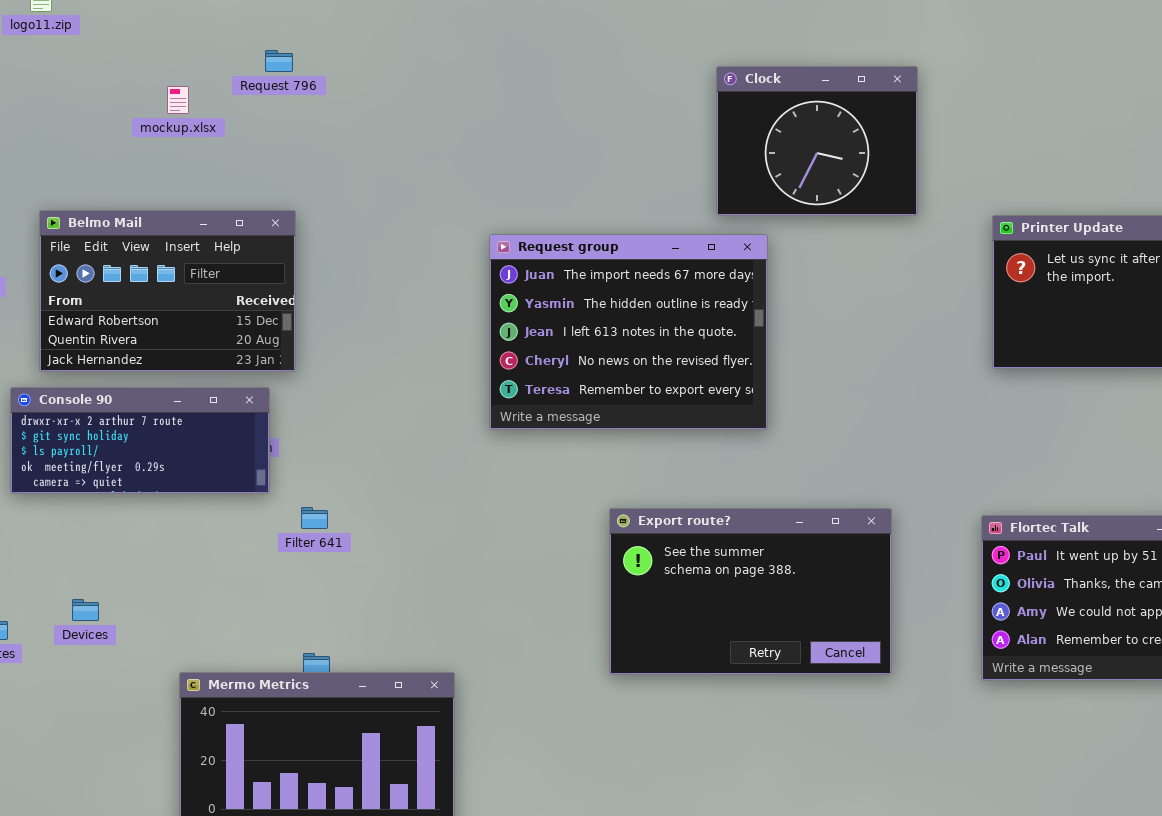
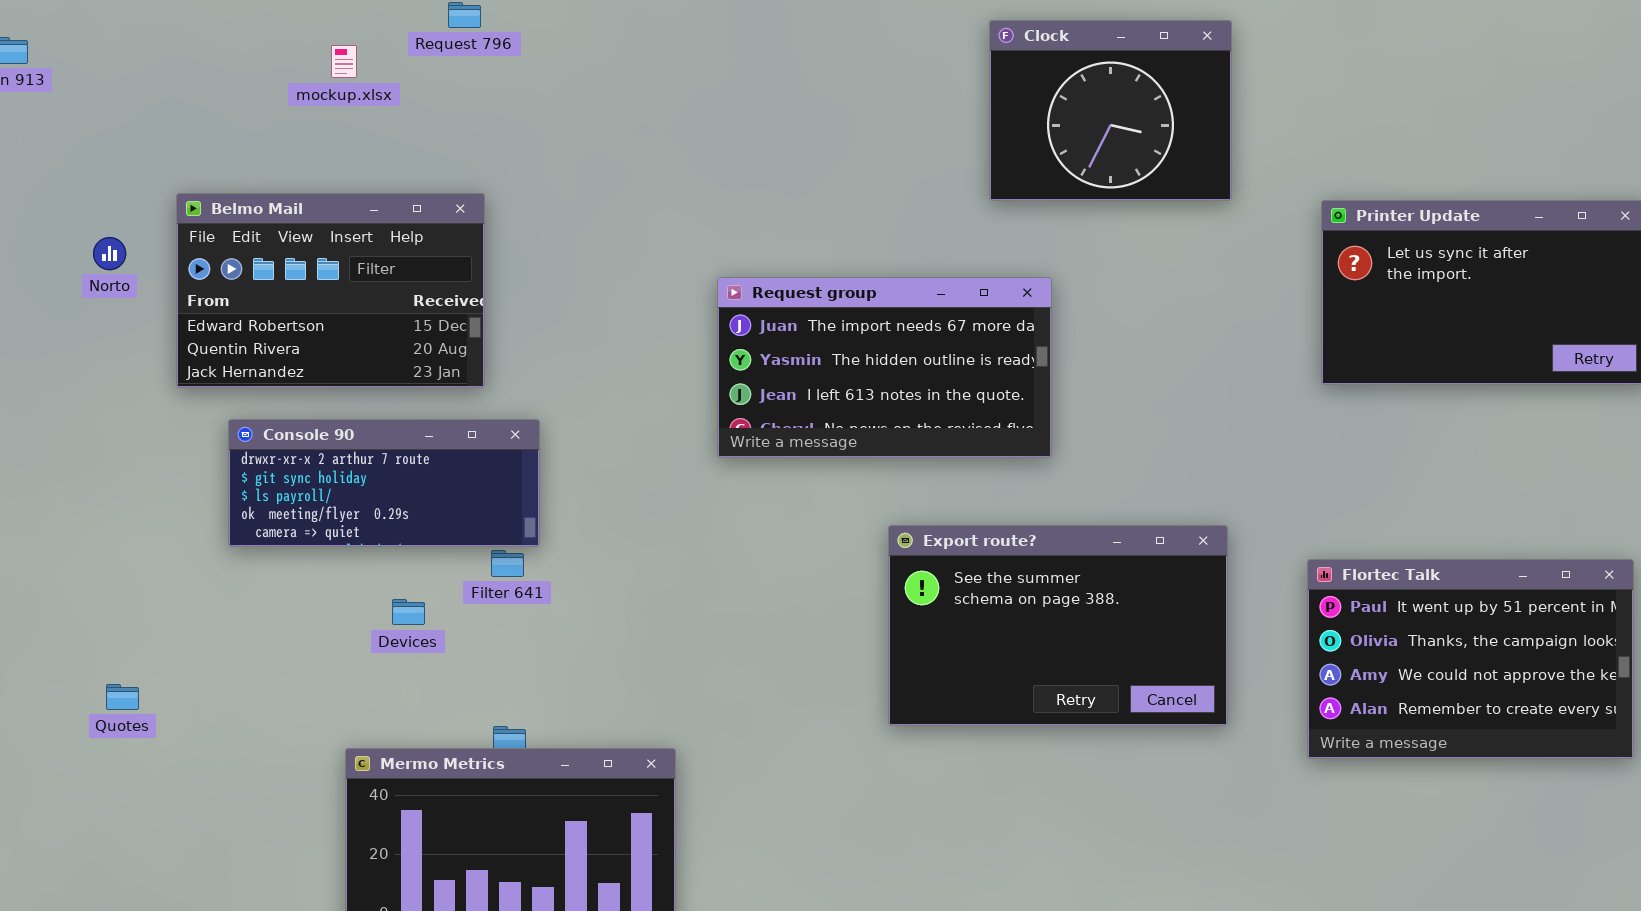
Request group: [489,234,768,430] -> [717,277,1052,458], resized
Console 90: [10,387,270,494] -> [228,419,540,547], moved
Export route?: [609,508,892,675] -> [888,525,1228,726], moved
Devices: [72,599,99,621] -> [392,599,425,625], moved

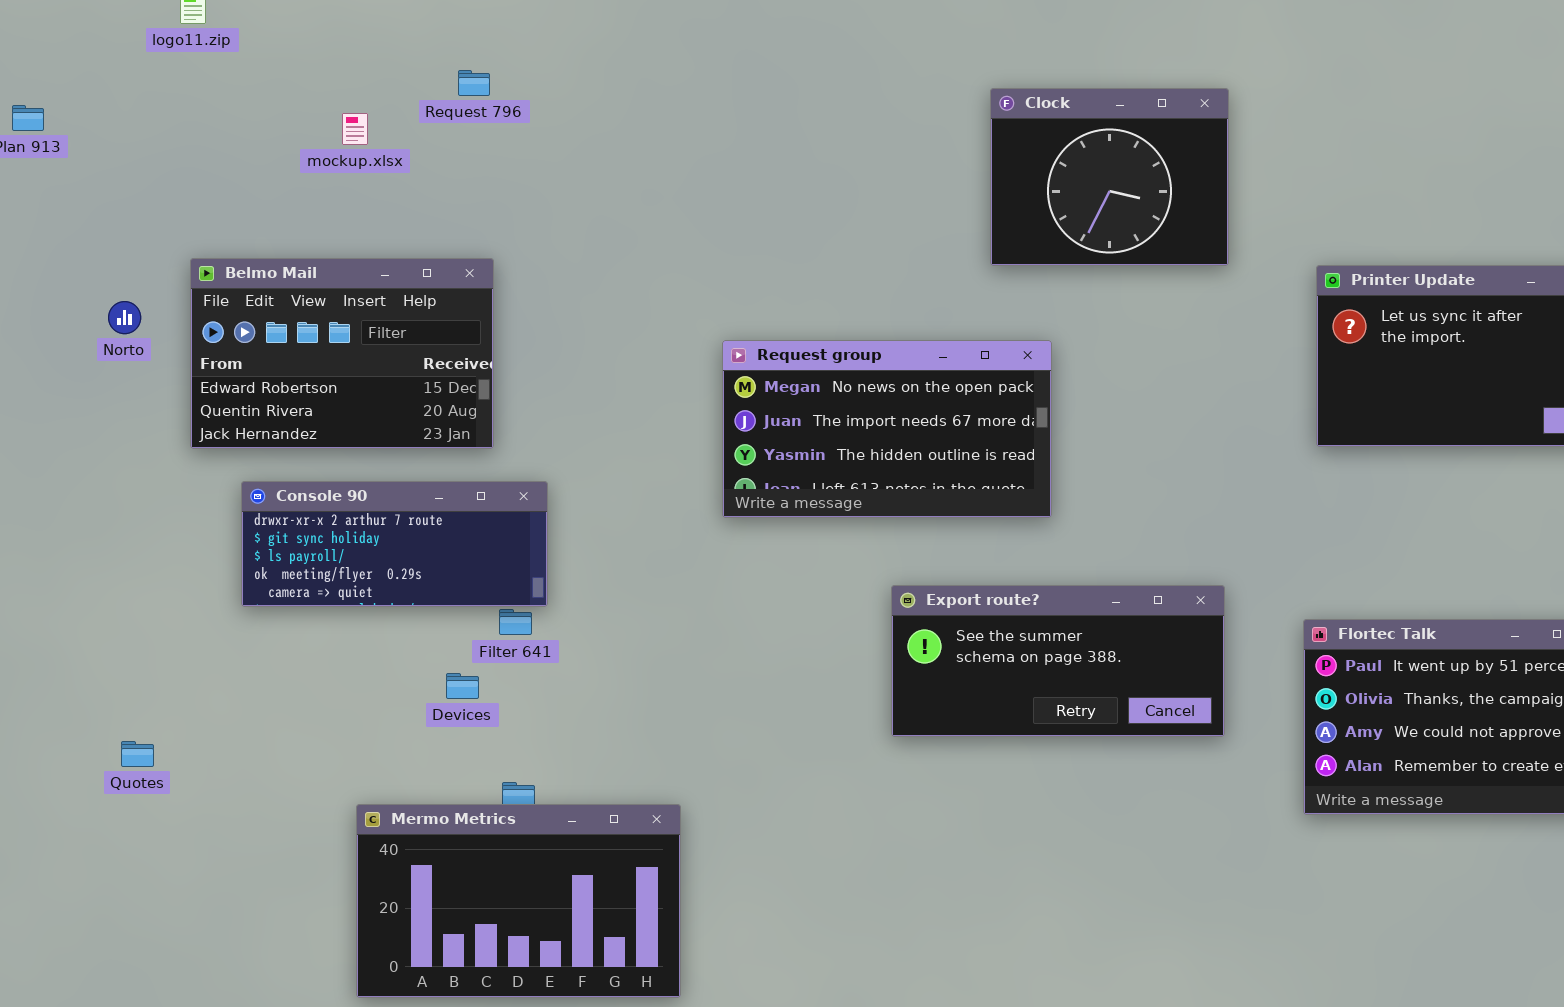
Request group: [717,277,1052,458] -> [722,340,1052,518], scrolled up 1 row
Export route?: [888,525,1228,726] -> [891,585,1225,737], resized
Devices: [392,599,425,625] -> [446,673,479,699], moved

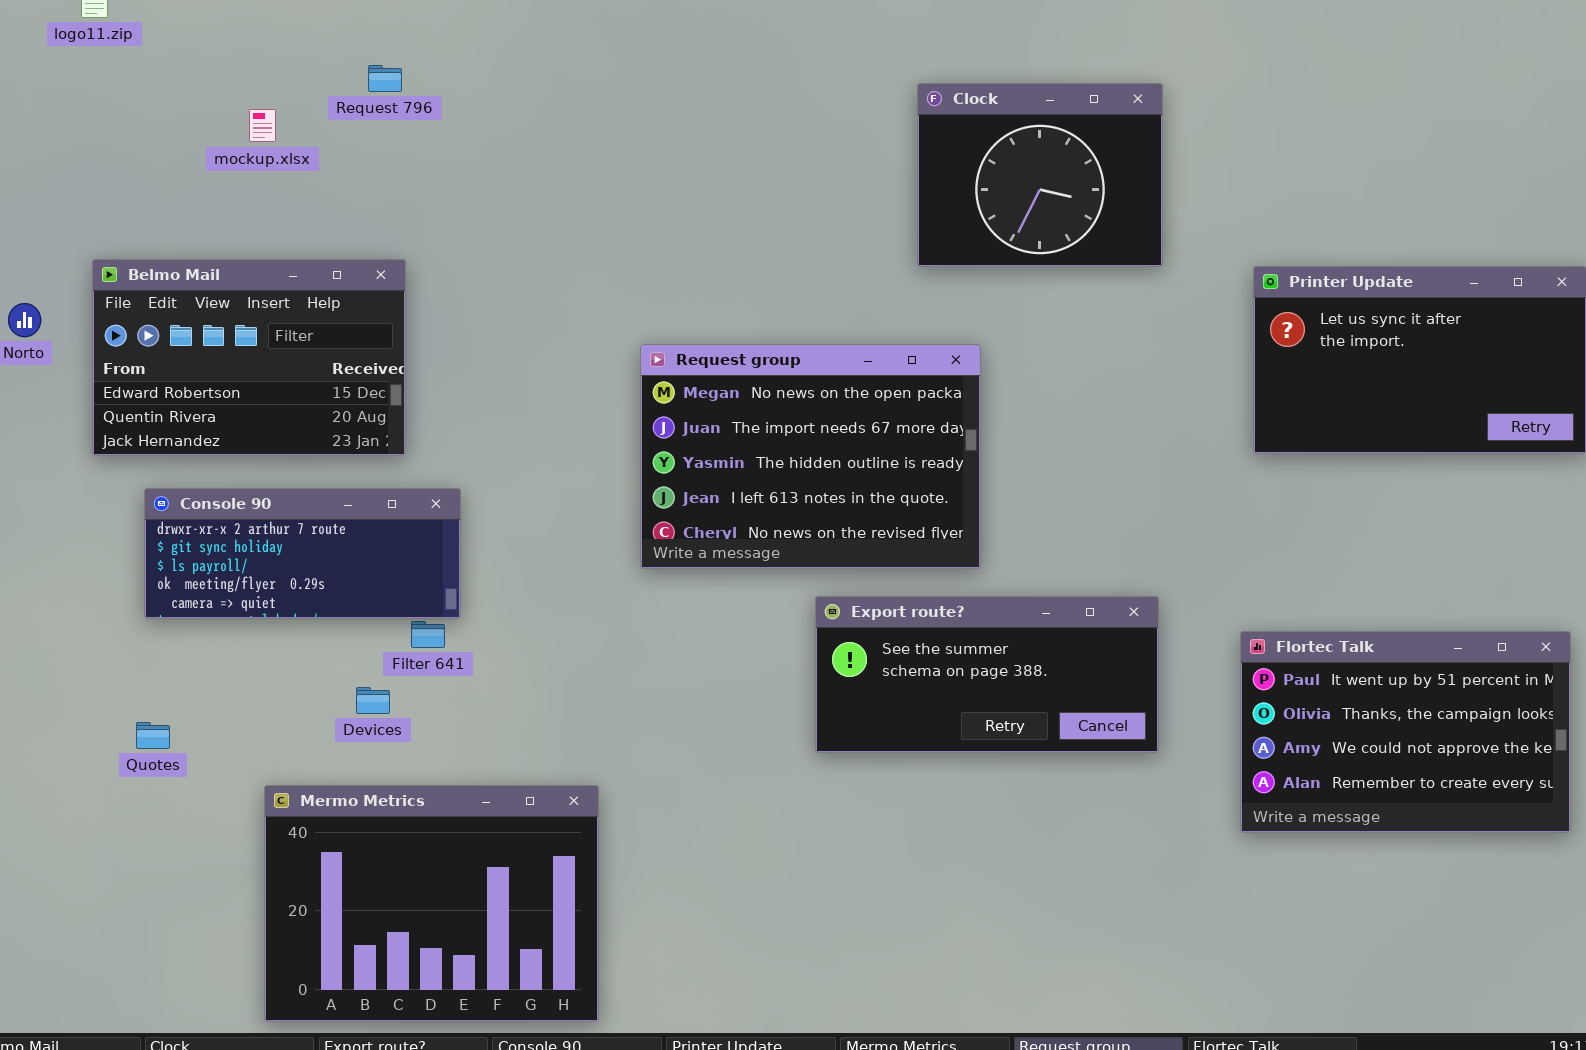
Request group: [722,340,1052,518] -> [640,344,981,569], resized
Quotes: [121,741,154,767] -> [136,722,170,749], moved
Mermo Metrics: [356,804,681,998] -> [264,785,599,1022], resized

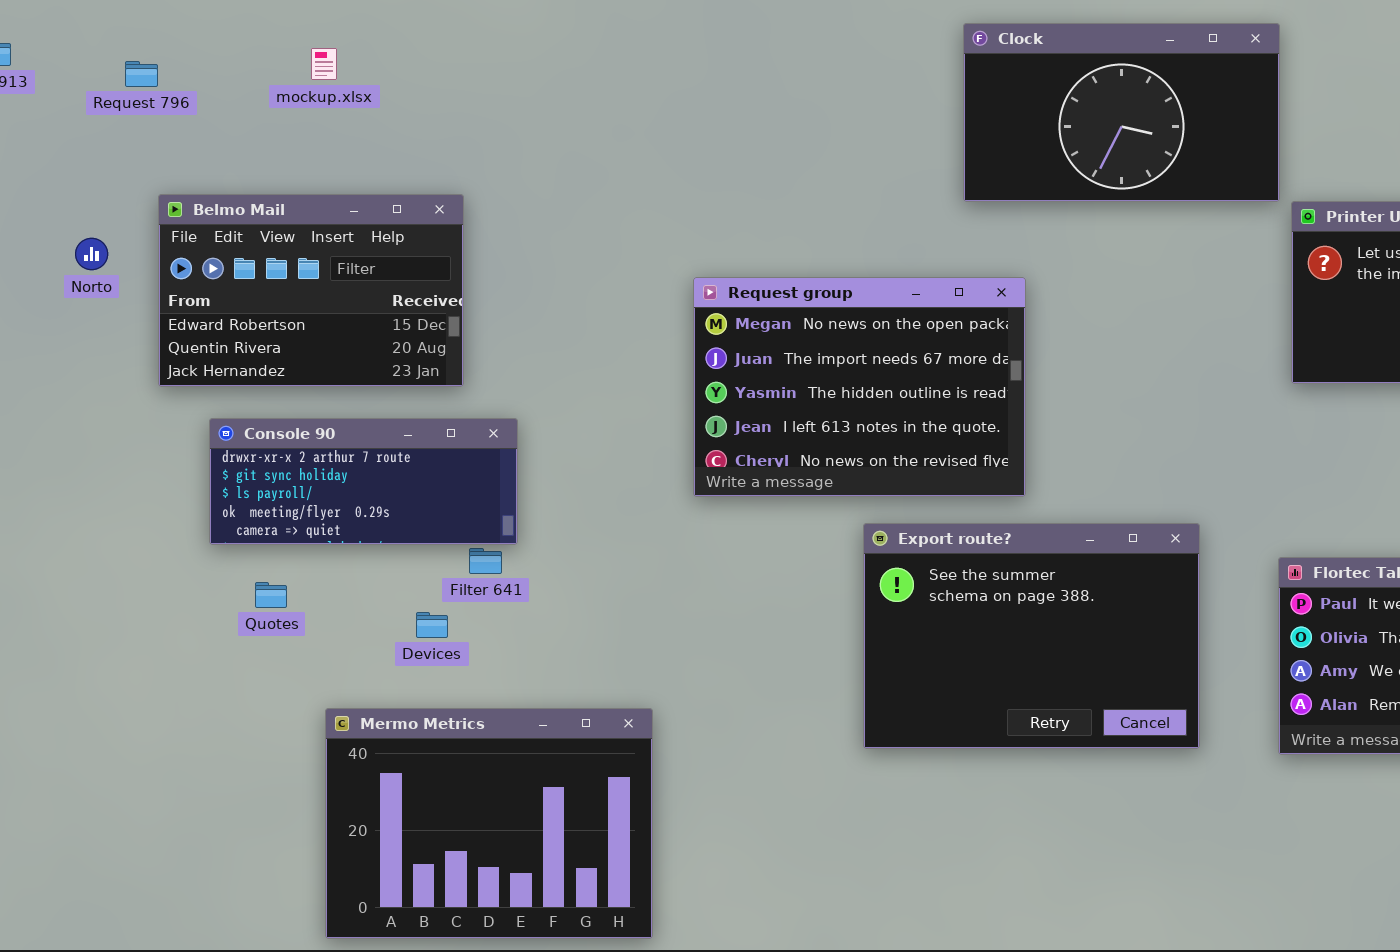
Request 796: [368,65,402,92] -> [125,61,158,87], moved
Clock: [917,83,1163,267] -> [963,23,1280,202], resized
Export route?: [815,596,1159,753] -> [863,523,1200,749], resized
Quotes: [136,722,170,749] -> [255,582,287,608], moved

